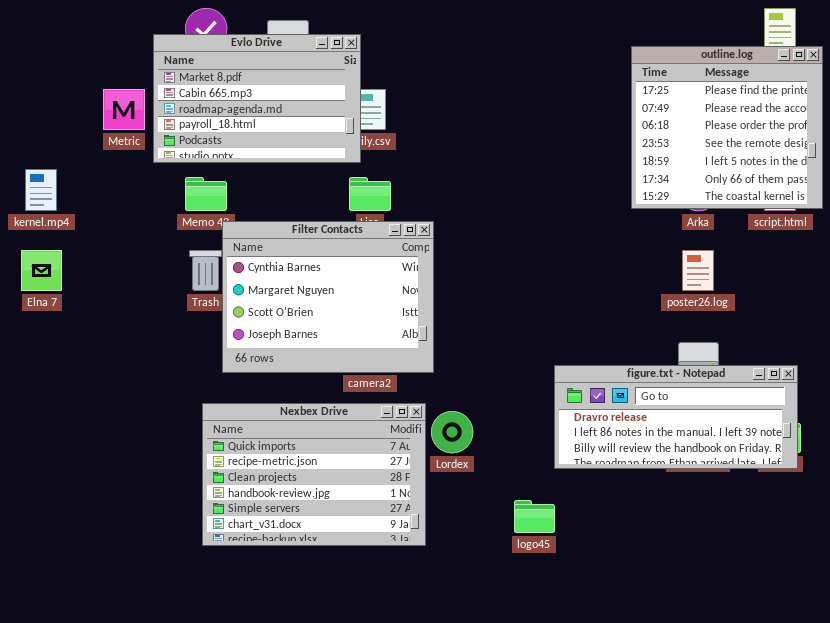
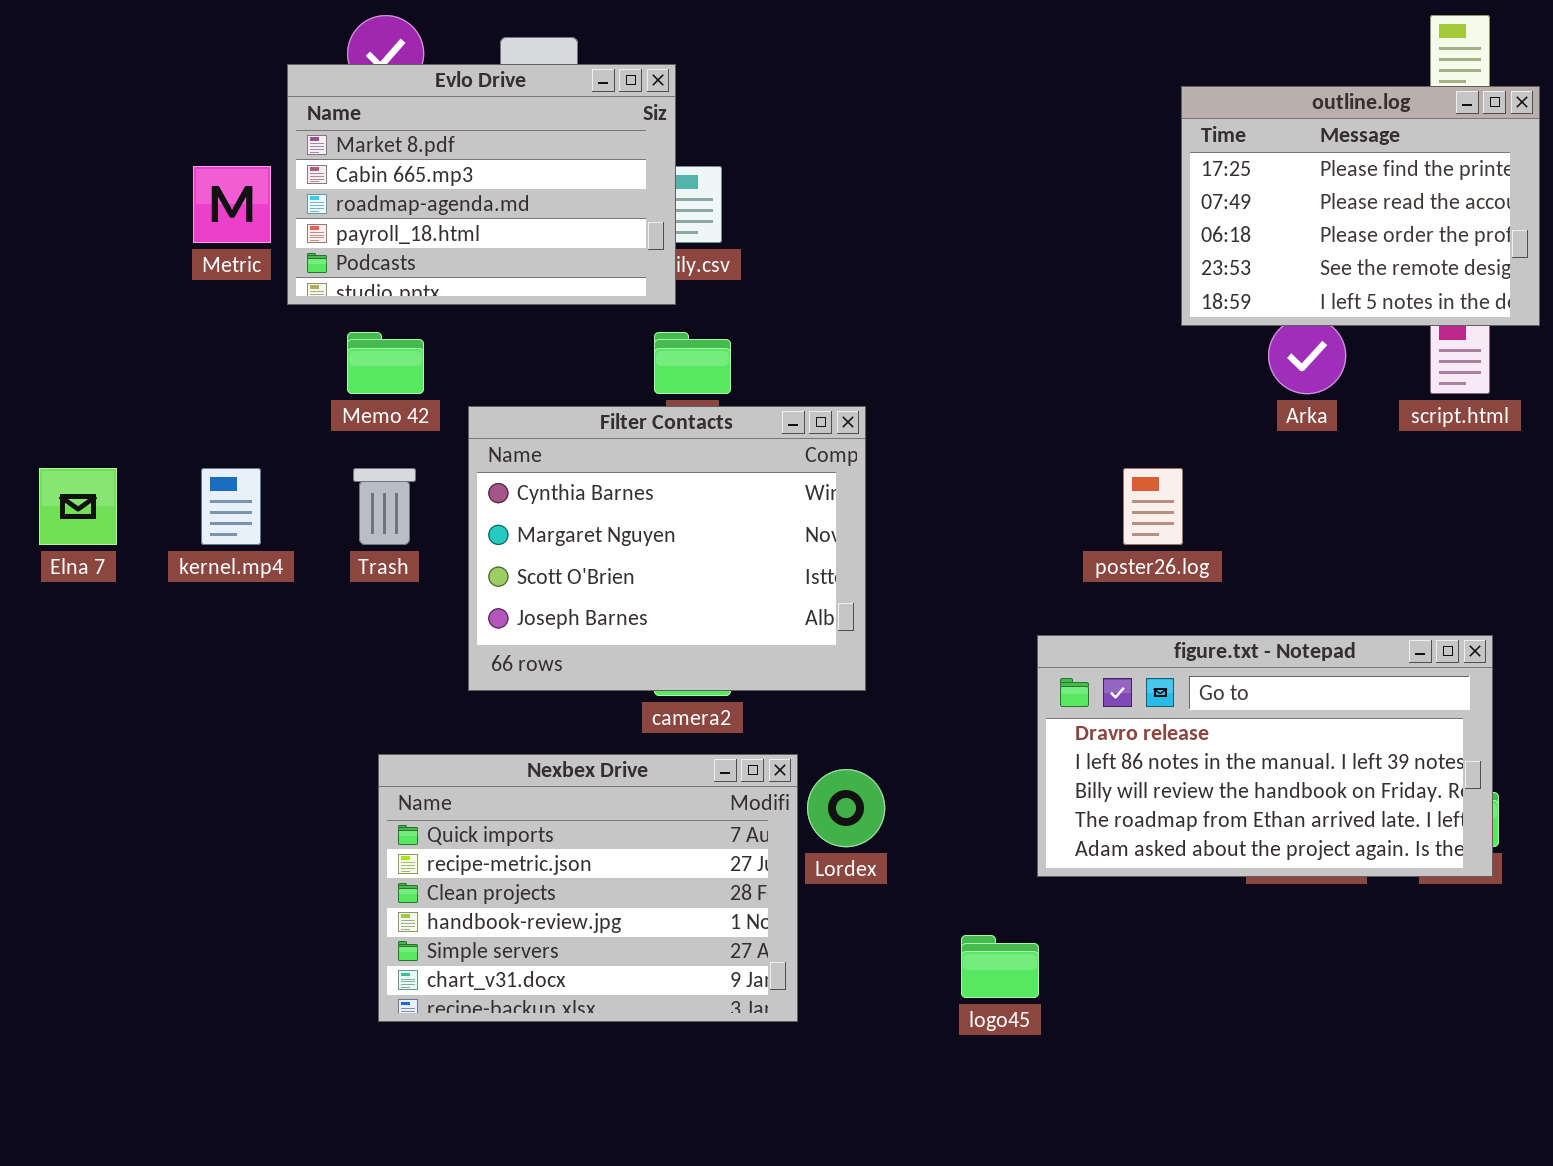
outline.log: [631,46,823,209] -> [1181,86,1540,326], resized
kernel.mp4: [25,169,57,211] -> [201,468,261,545], moved
Filter Contacts: [222,221,434,373] -> [468,406,866,691], moved
poster26.log: [682,250,714,291] -> [1123,468,1183,545], moved
figure.txt - Notepad: [554,365,798,469] -> [1037,635,1493,877], resized

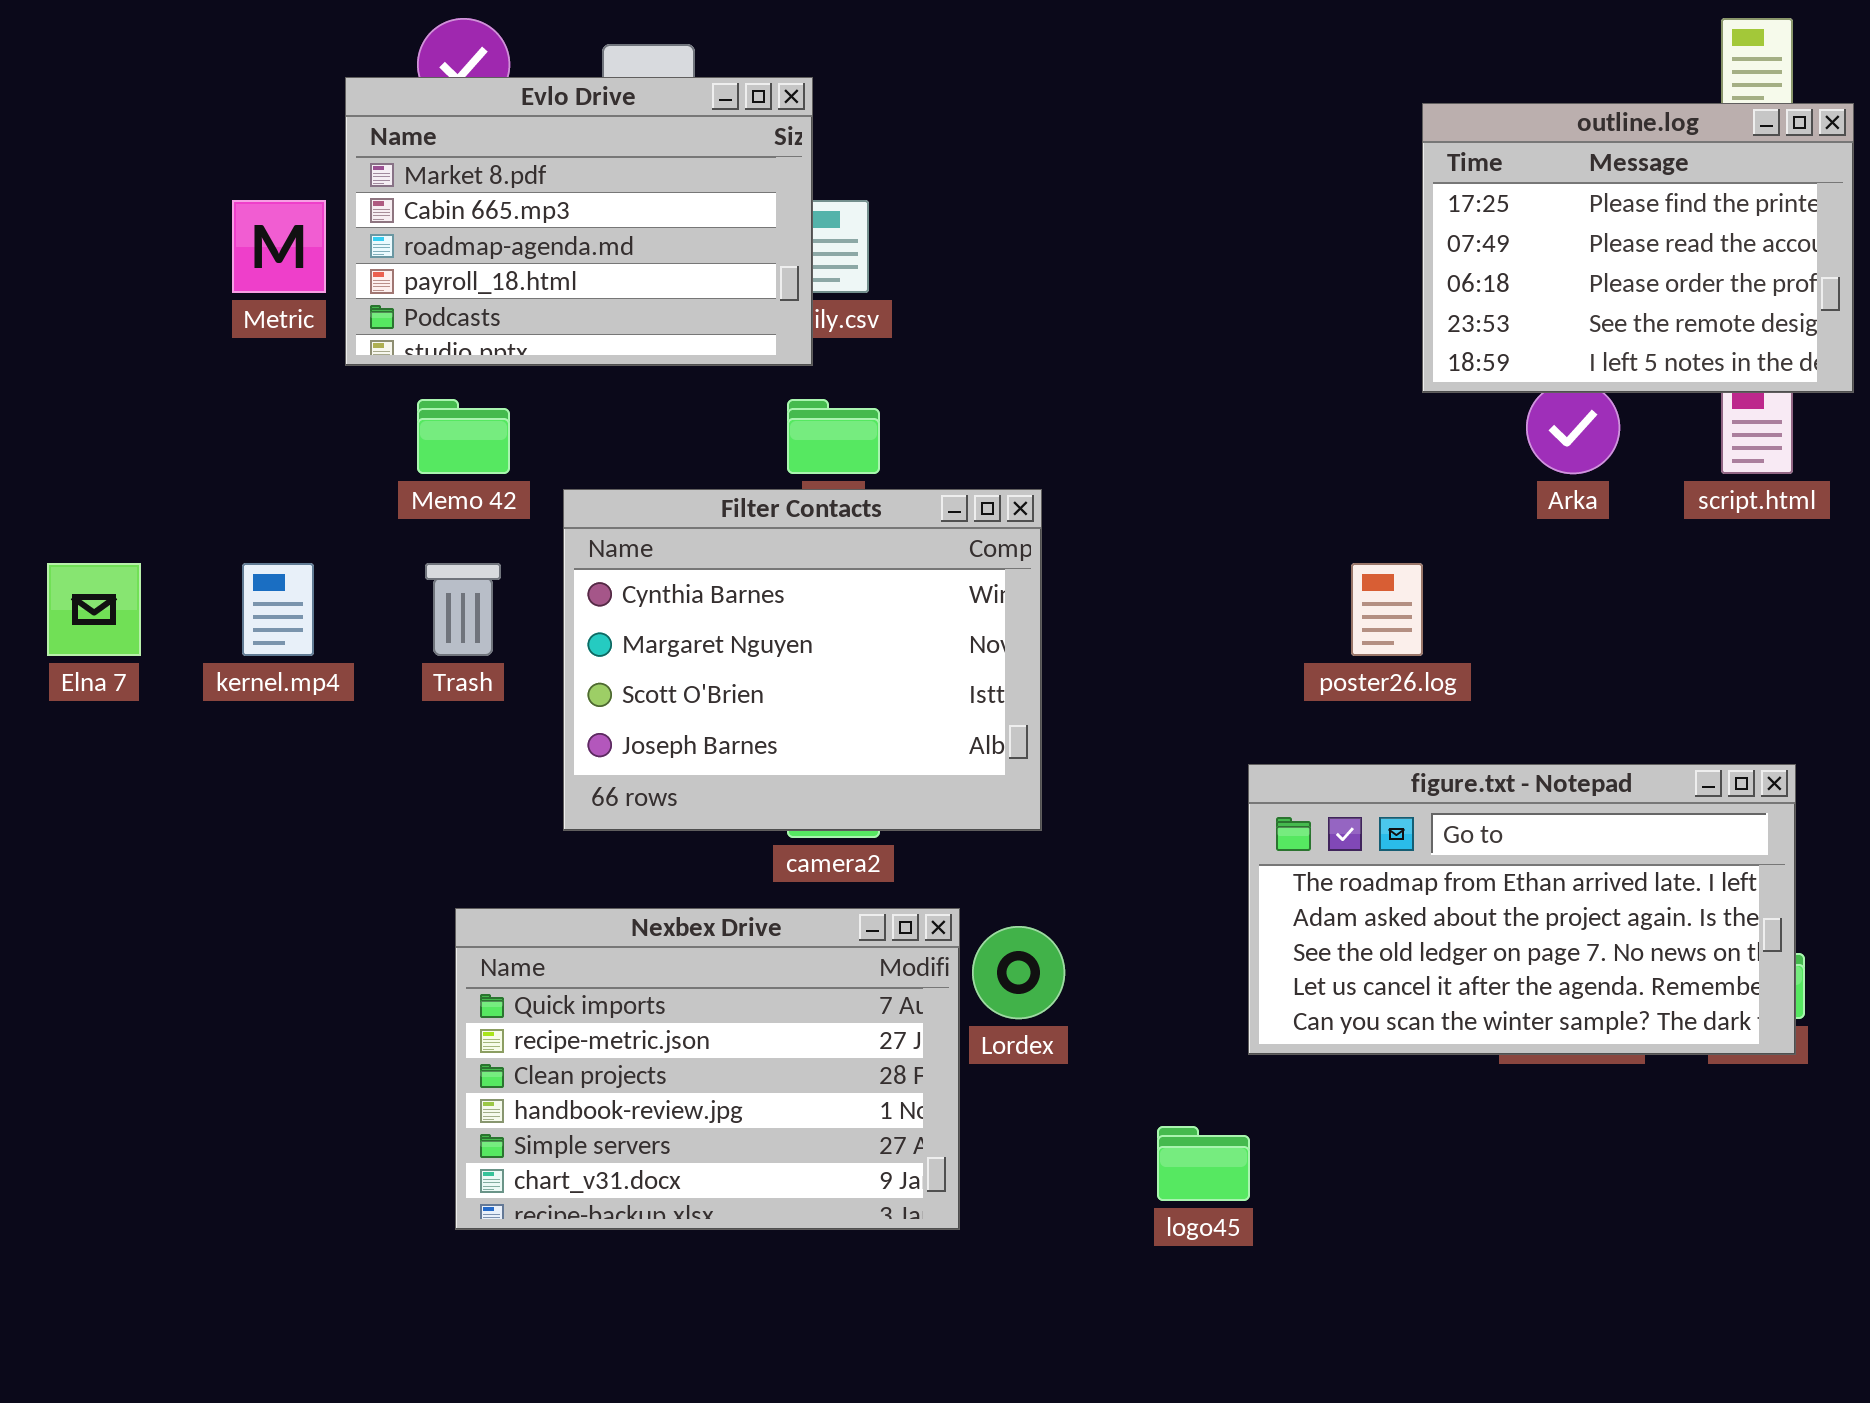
figure.txt - Notepad: [1037,635,1493,877] -> [1248,764,1796,1055], scrolled down 3 rows

